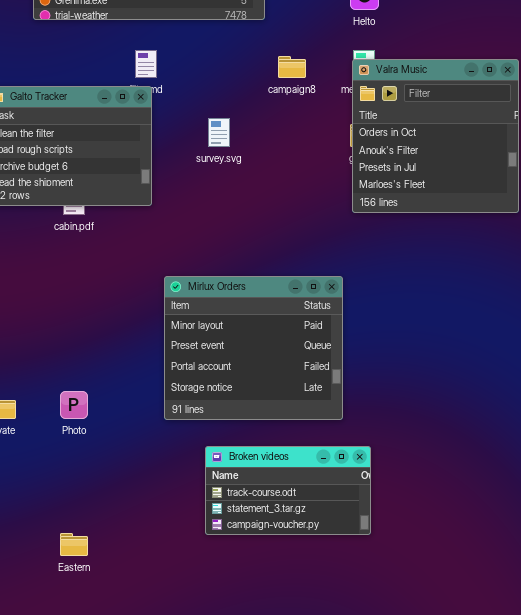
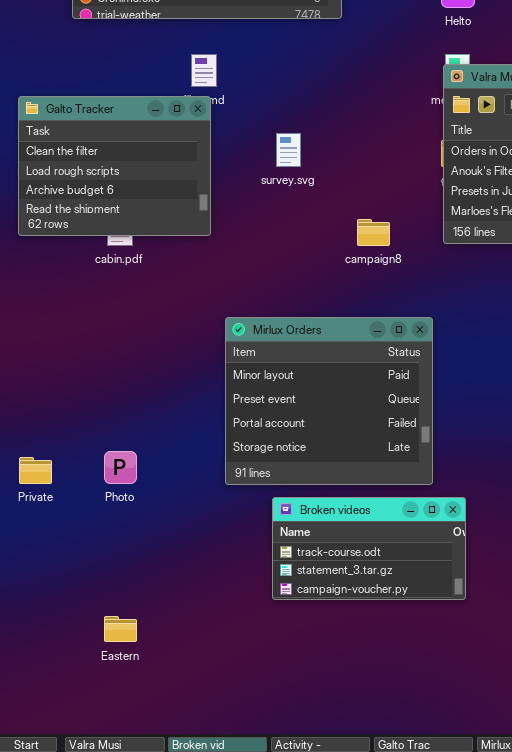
campaign8: [278,56,306,78] -> [357,219,390,246], moved
Broken videos: [205,446,371,535] -> [272,497,466,600], moved

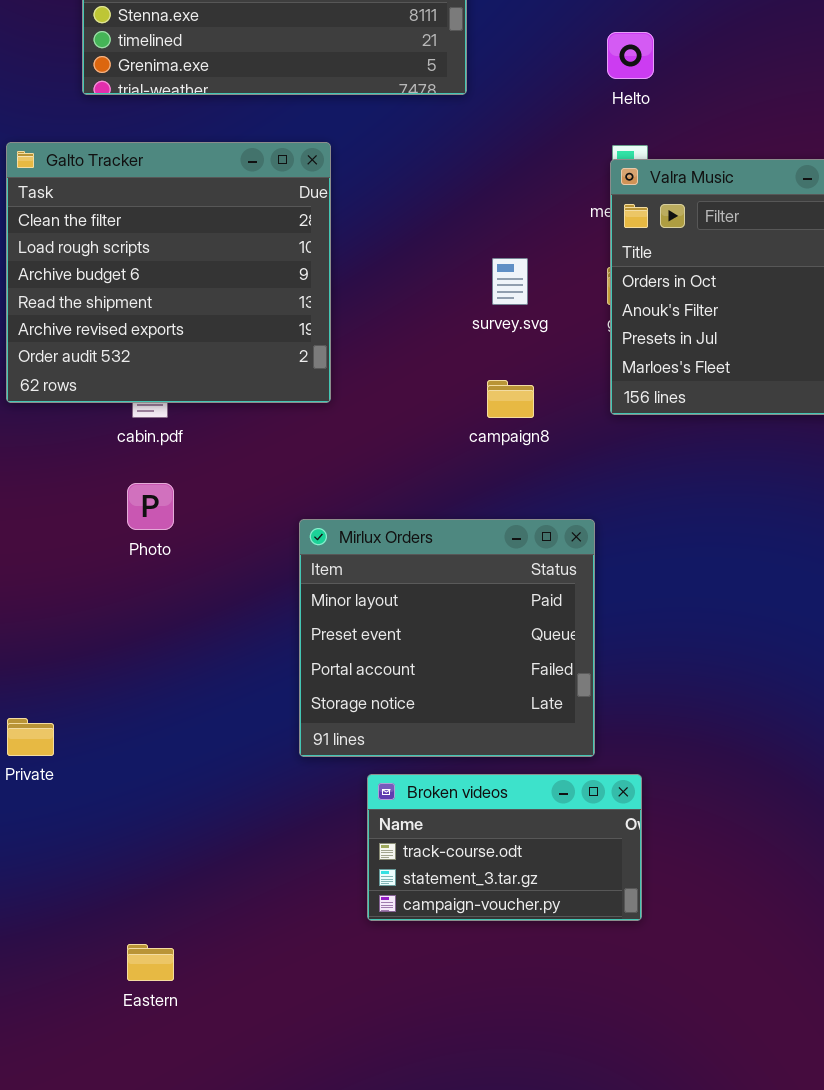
Galto Tracker: [18,96,211,236] -> [6,142,331,403], resized
survey.svg: [276,133,301,167] -> [492,258,528,305], moved
Photo: [104,451,137,484] -> [127,483,174,530], moved

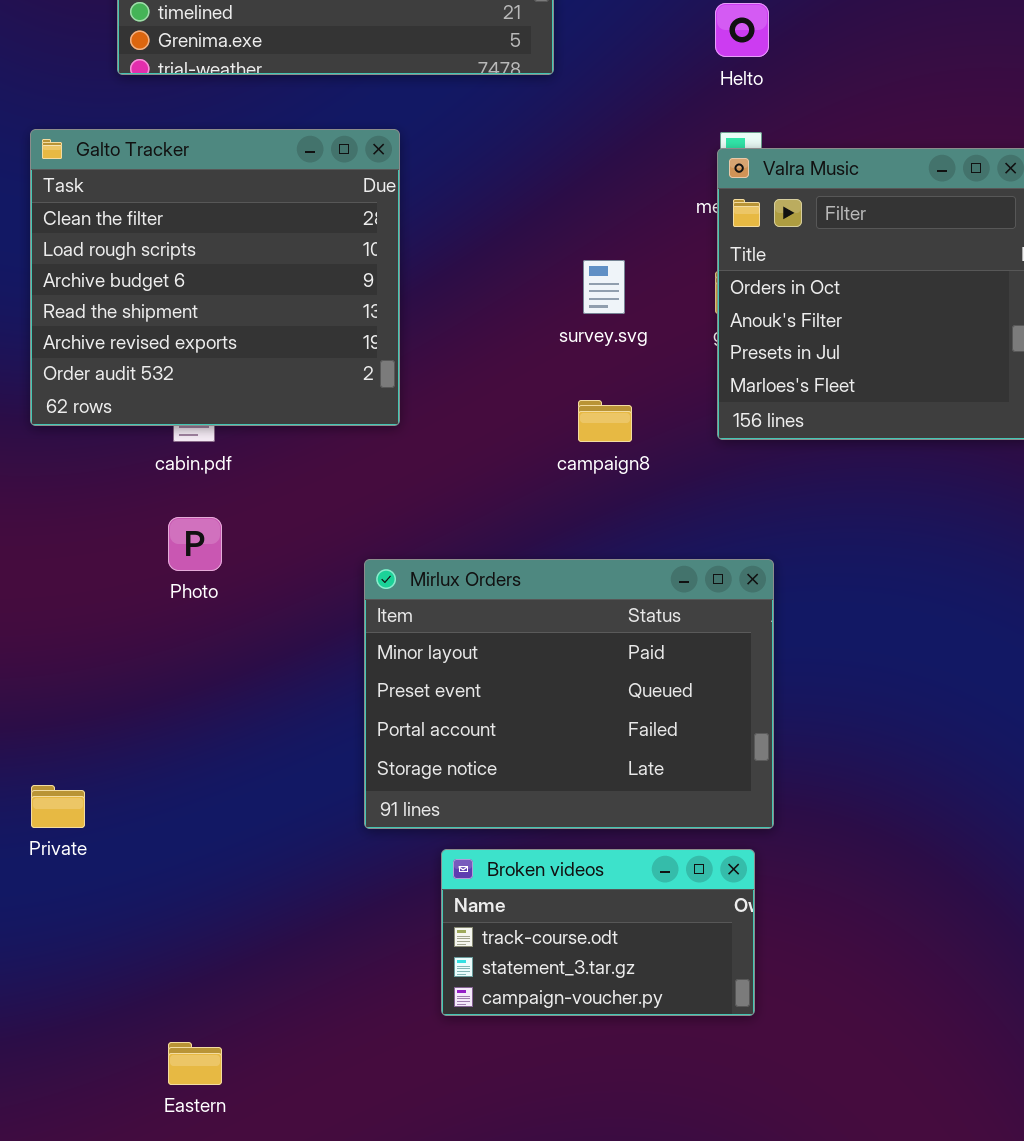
Mirlux Orders: [299,519,595,757] -> [364,559,774,829], resized

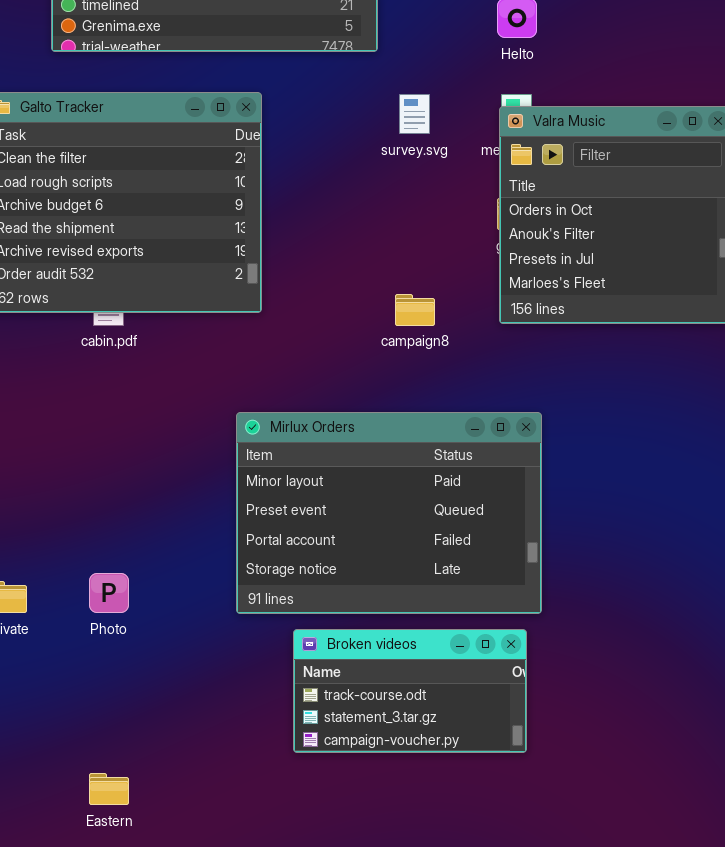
survey.svg: [583,260,625,314] -> [399,94,430,134], moved
Photo: [168,517,222,571] -> [89,573,129,613], moved

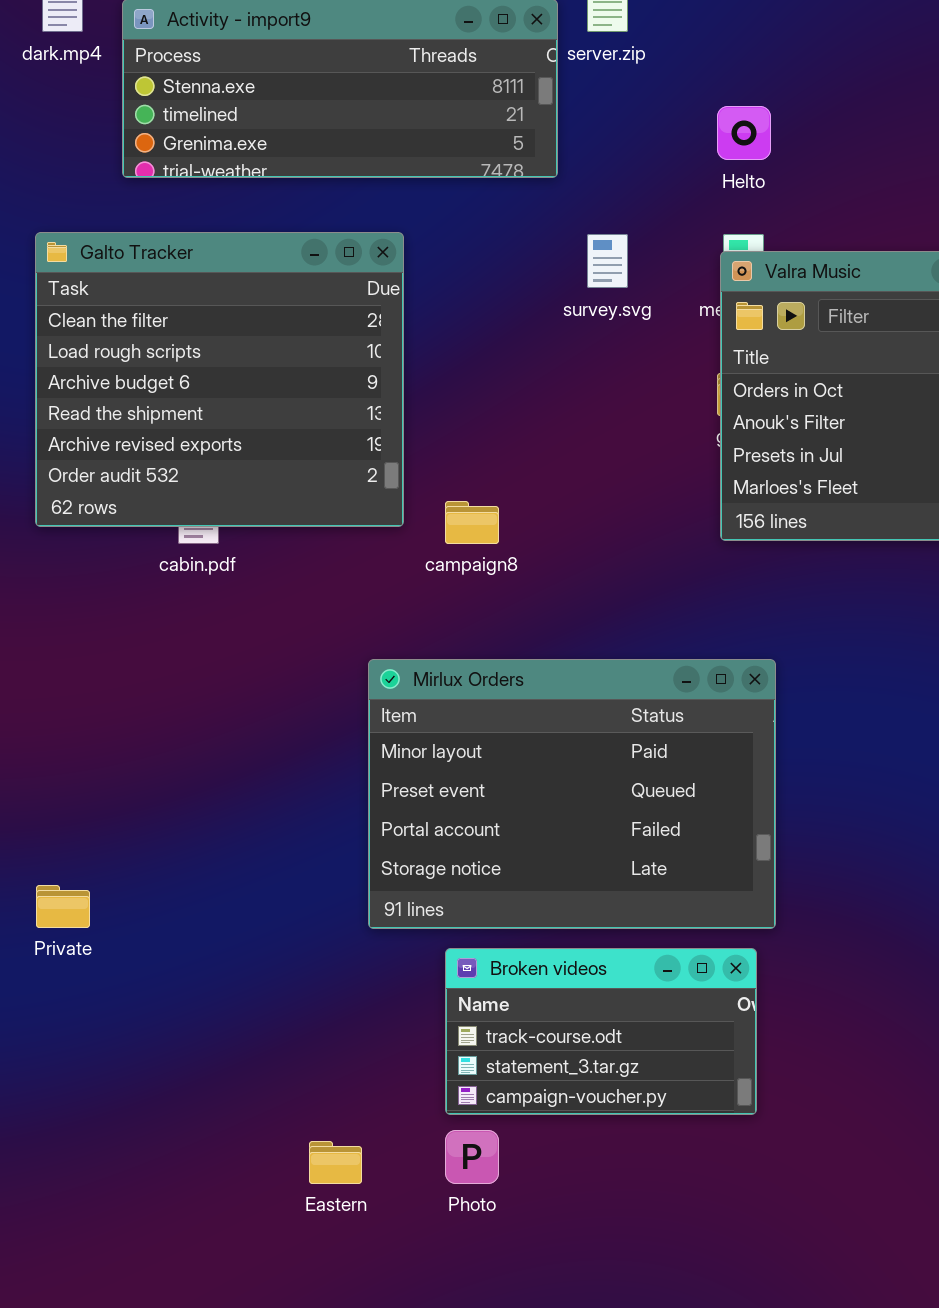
campaign8: [395,294,435,326] -> [445,501,499,544], moved
Photo: [89,573,129,613] -> [445,1130,499,1184], moved
Eastern: [89,773,129,805] -> [309,1141,362,1184], moved

